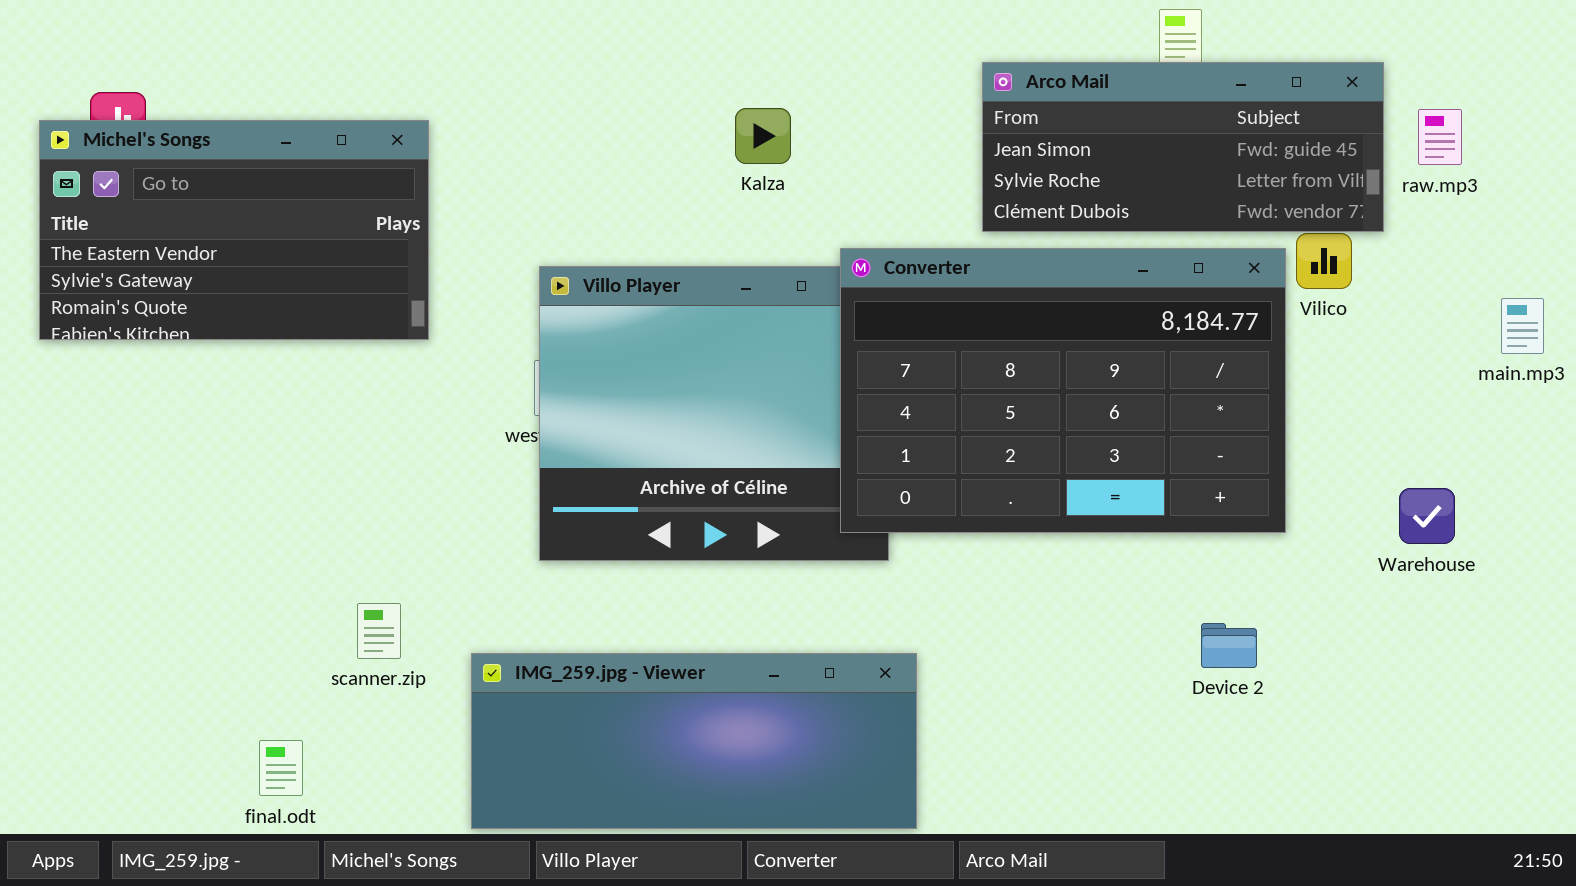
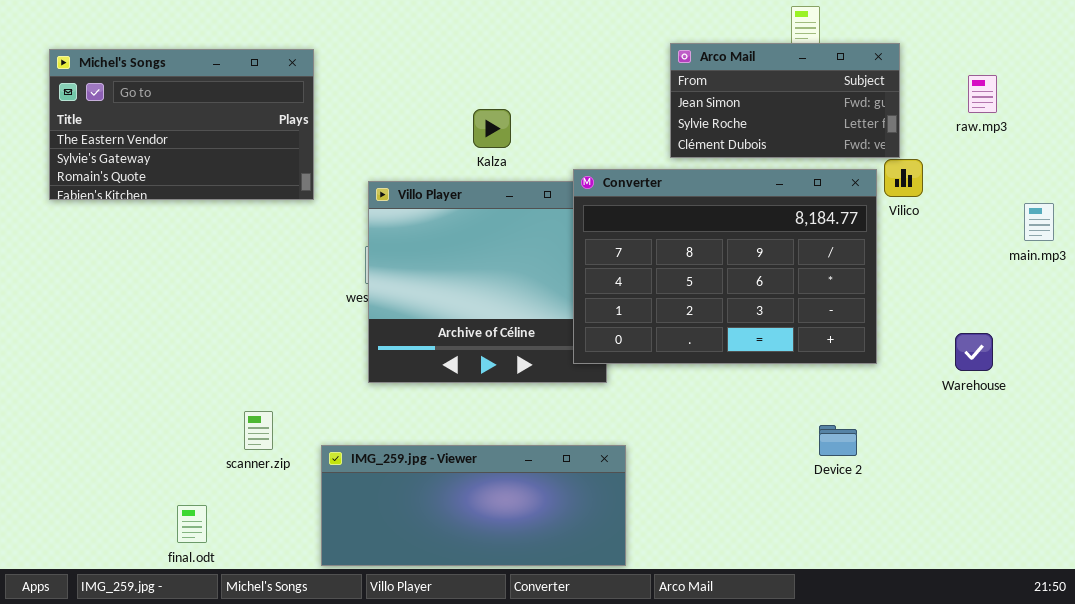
Arco Mail: [982,62,1384,232] -> [670,43,900,158], resized
Kalza: [735,108,791,164] -> [473,109,511,148], moved
Michel's Songs: [39,120,429,340] -> [49,49,314,200], moved

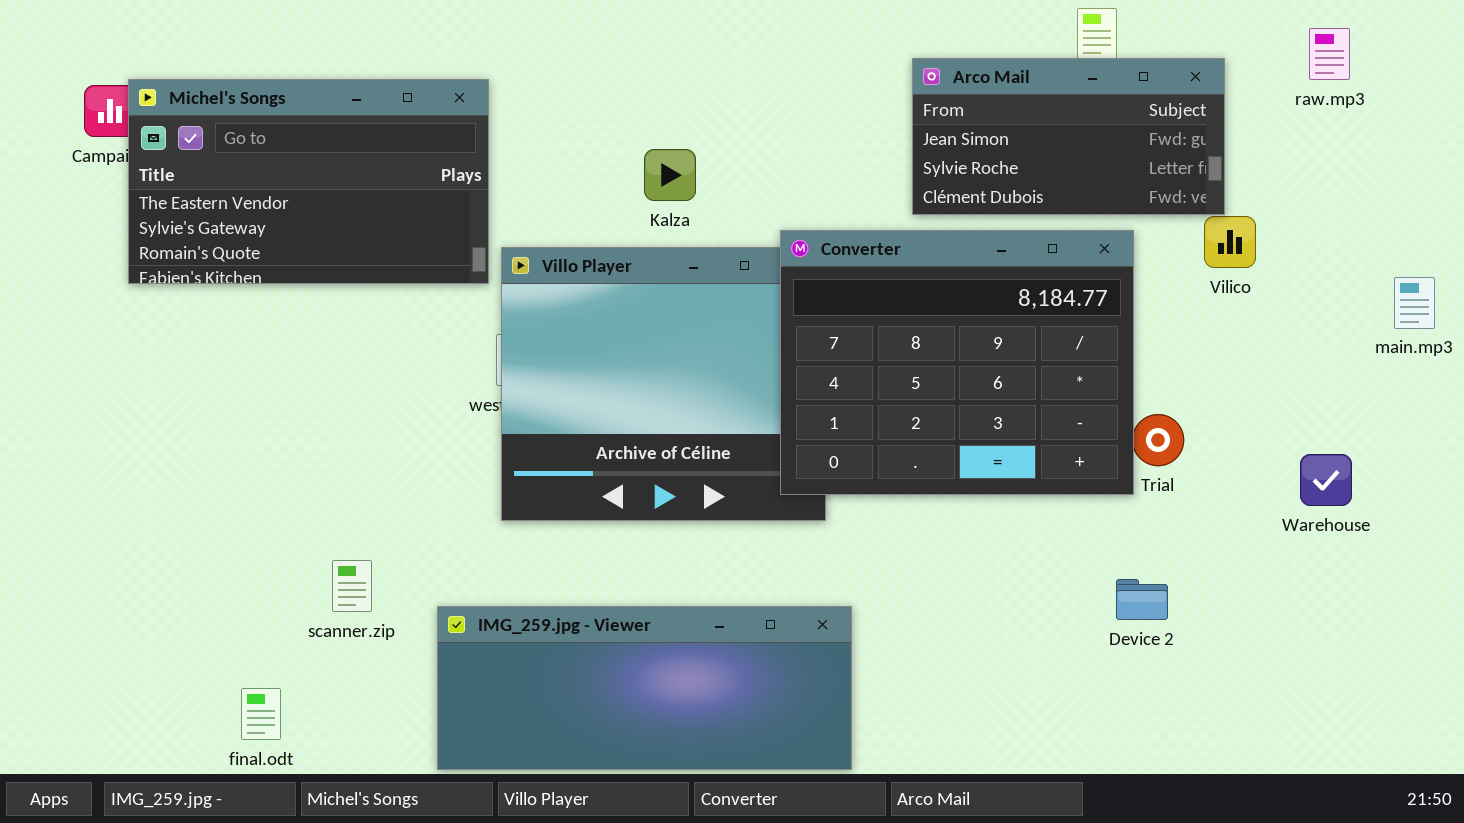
Michel's Songs: [49,49,314,200] -> [128,79,489,284], moved
raw.mp3: [968,75,997,113] -> [1309,28,1350,80], moved
Converter: [573,169,877,364] -> [780,230,1134,495], resized

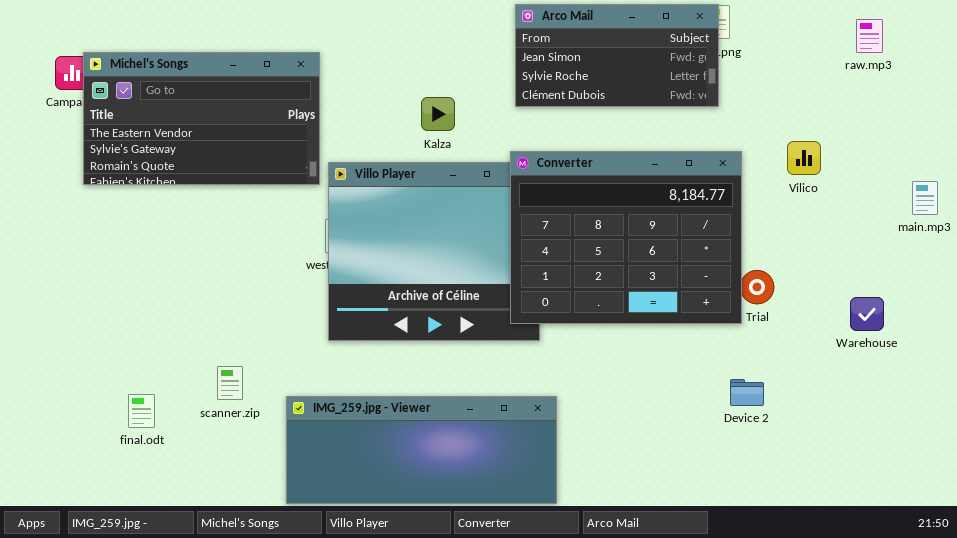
Arco Mail: [912,58,1225,215] -> [515,4,719,107], moved
final.odt: [241,688,281,740] -> [128,394,155,428], moved

